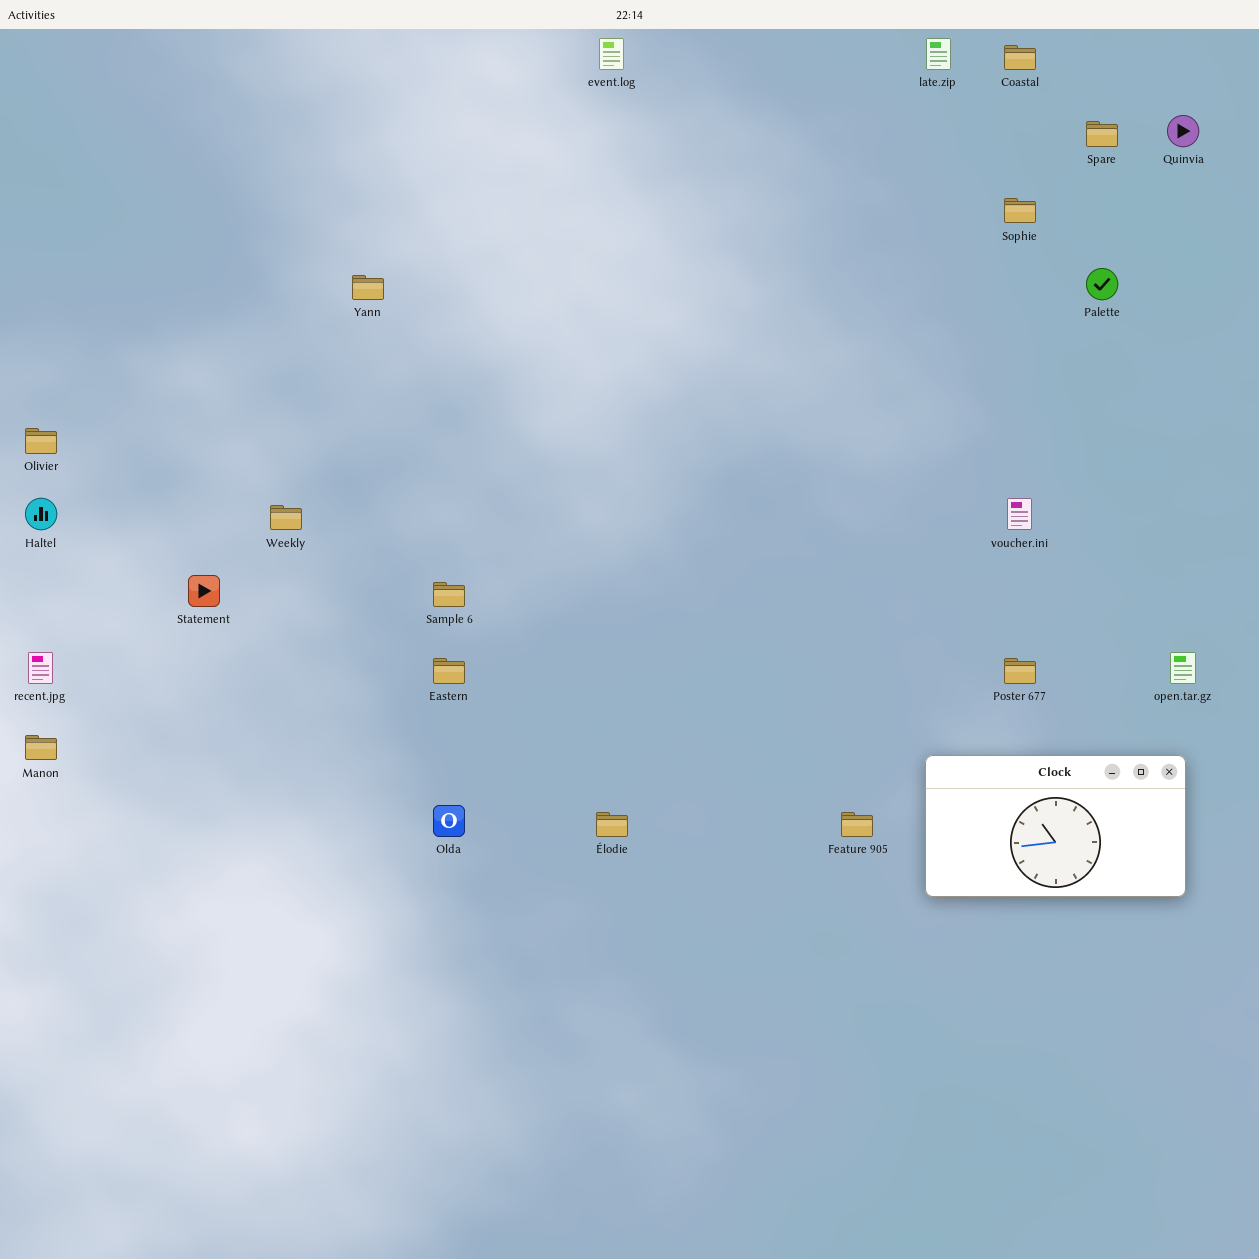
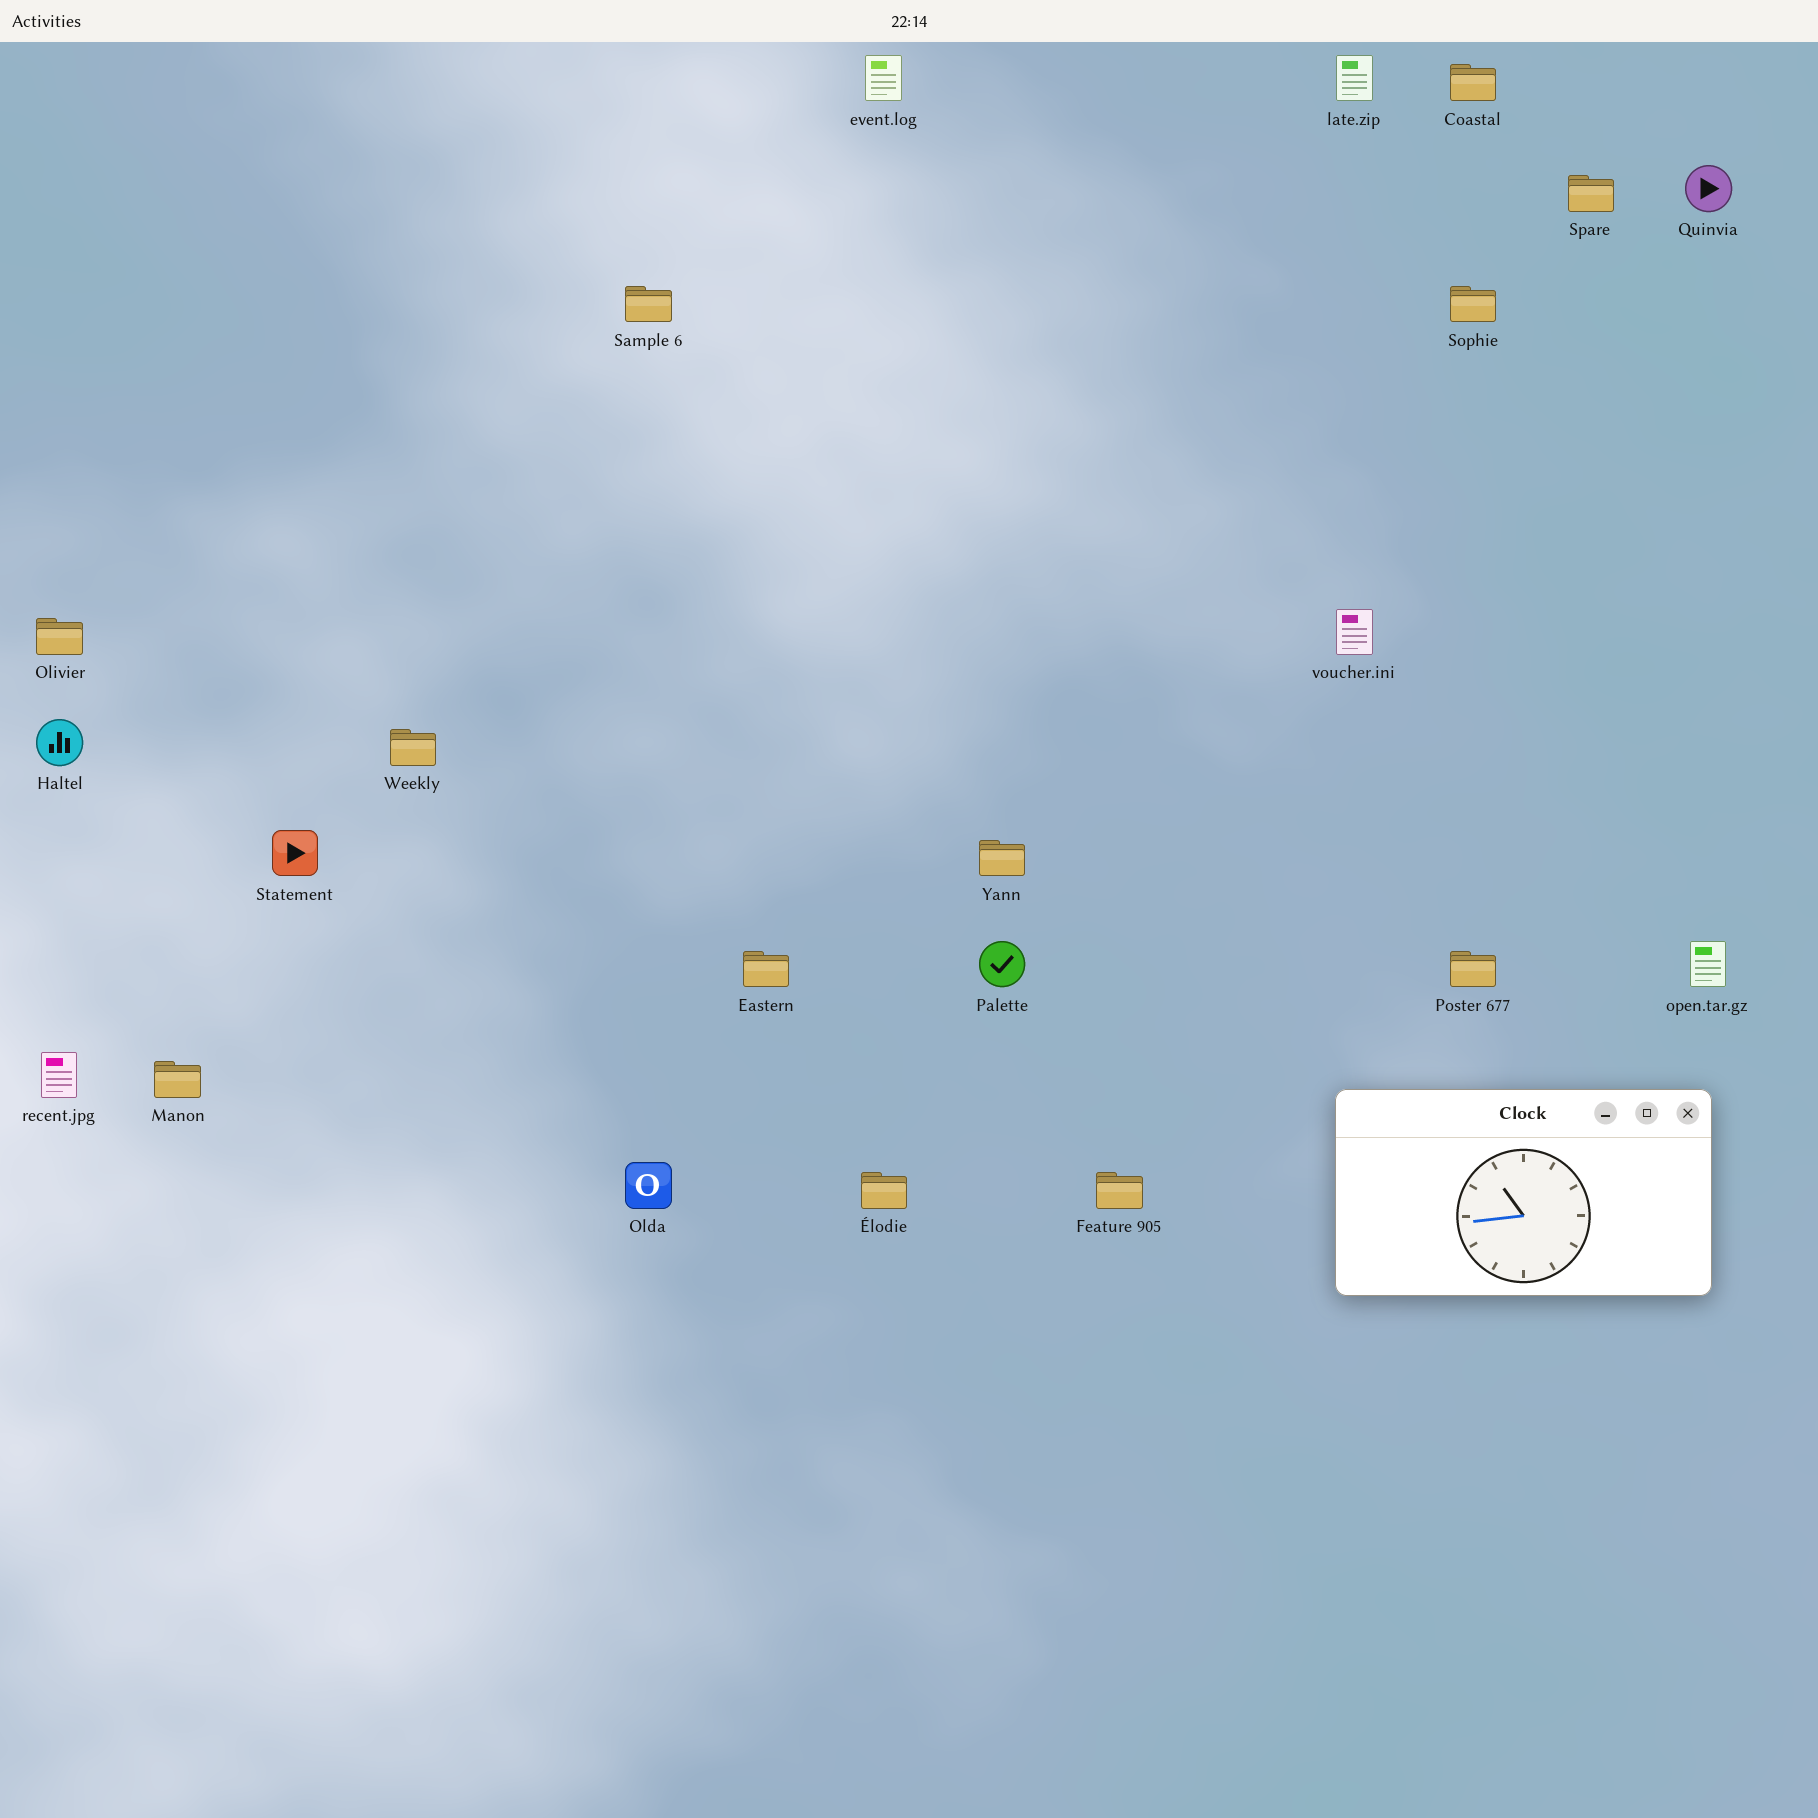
Palette: [1086,268,1118,300] -> [979,941,1025,987], moved
Yann: [352,275,384,300] -> [979,840,1025,876], moved
voucher.ini: [1007,498,1032,530] -> [1336,609,1373,655], moved
Sample 6: [433,582,465,607] -> [625,286,672,322], moved
recent.jpg: [28,652,53,684] -> [41,1052,77,1098], moved
Eastern: [433,658,465,684] -> [743,951,789,987], moved
Manon: [25,735,57,760] -> [154,1061,201,1098], moved
Feature 905: [841,812,873,837] -> [1096,1172,1143,1209], moved

